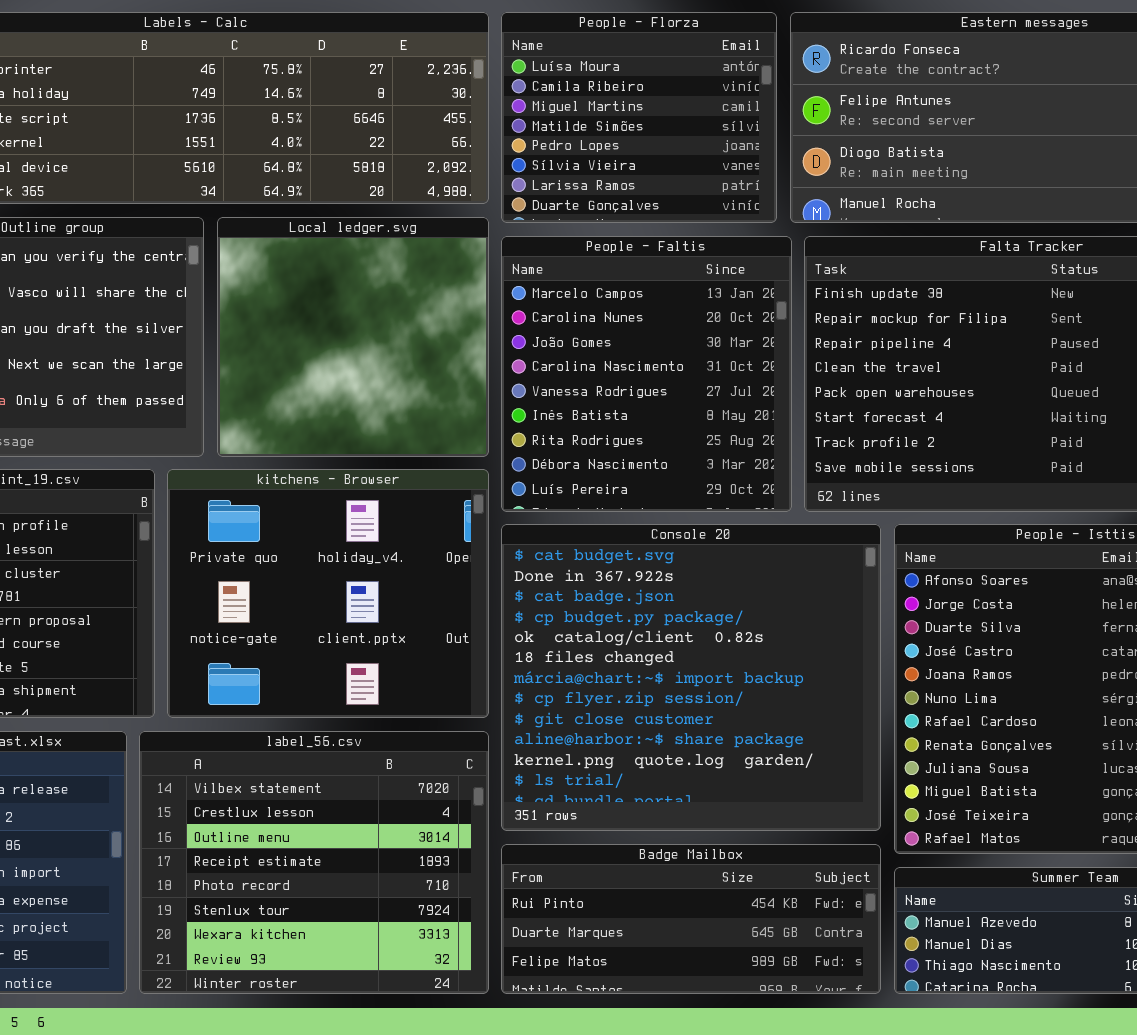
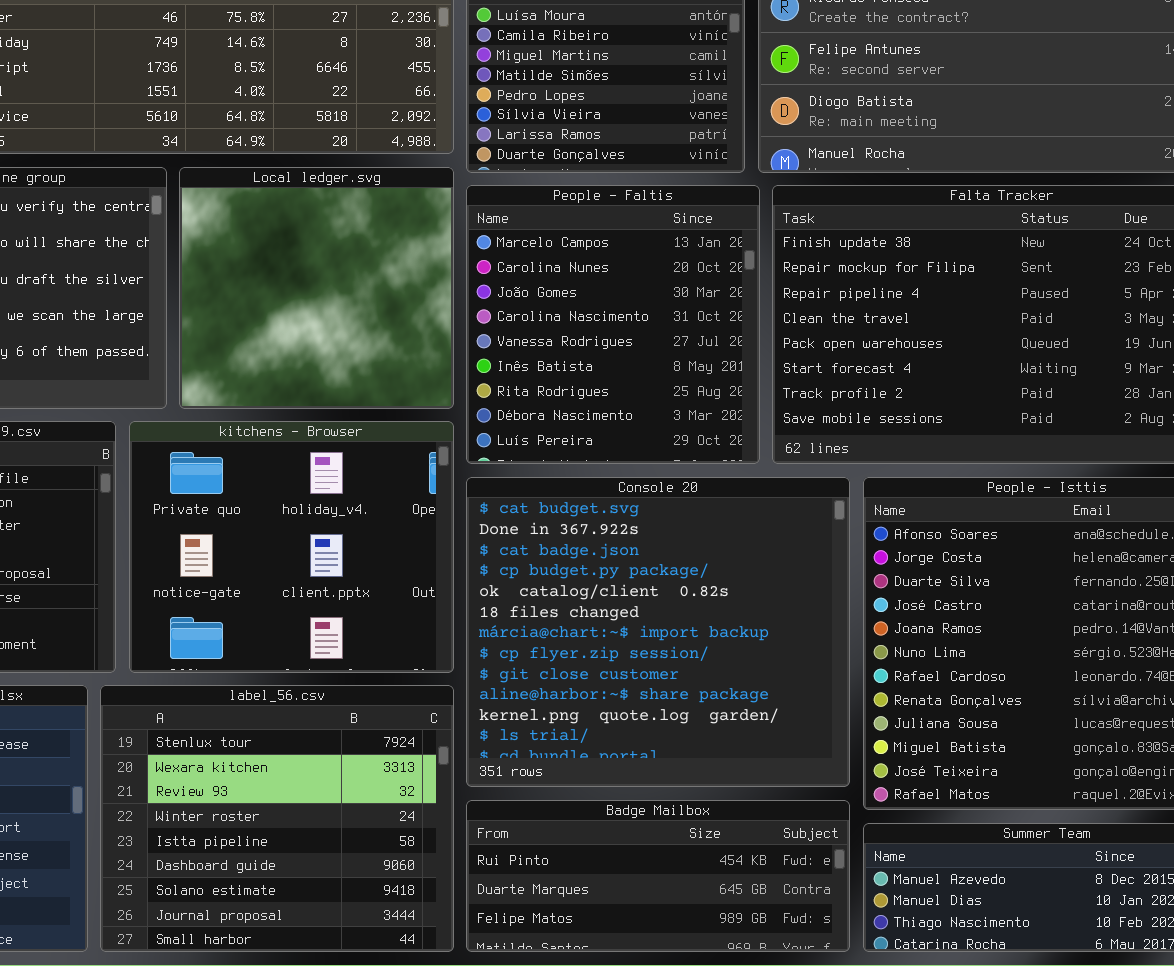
label_56.csv: [139,731,489,994] -> [100,685,454,952], scrolled down 5 rows

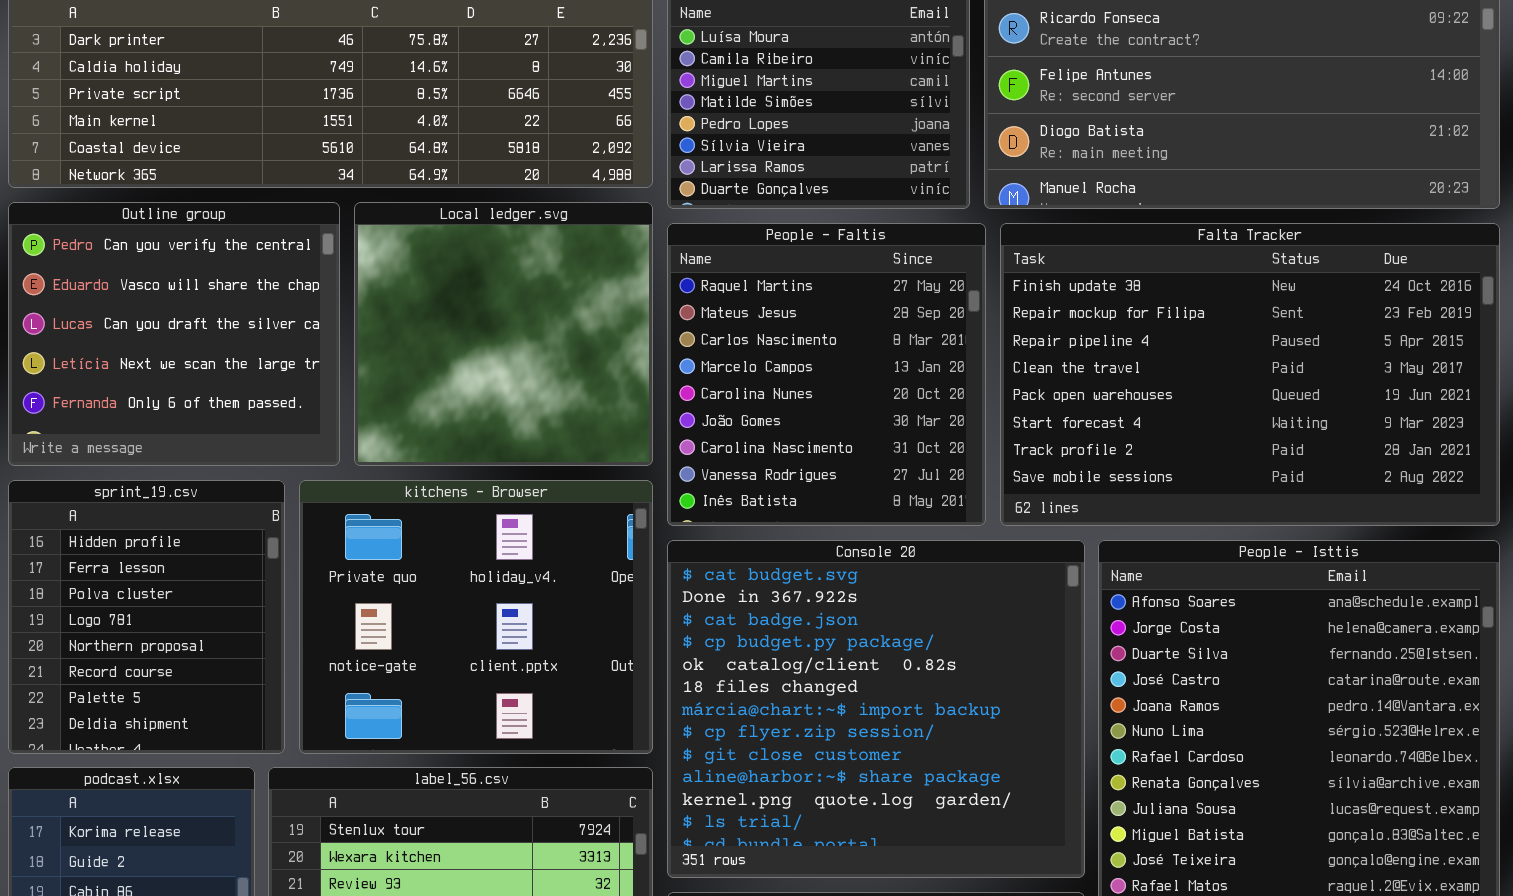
People - Faltis: [466,185,760,464] -> [667,223,986,526], scrolled up 3 rows

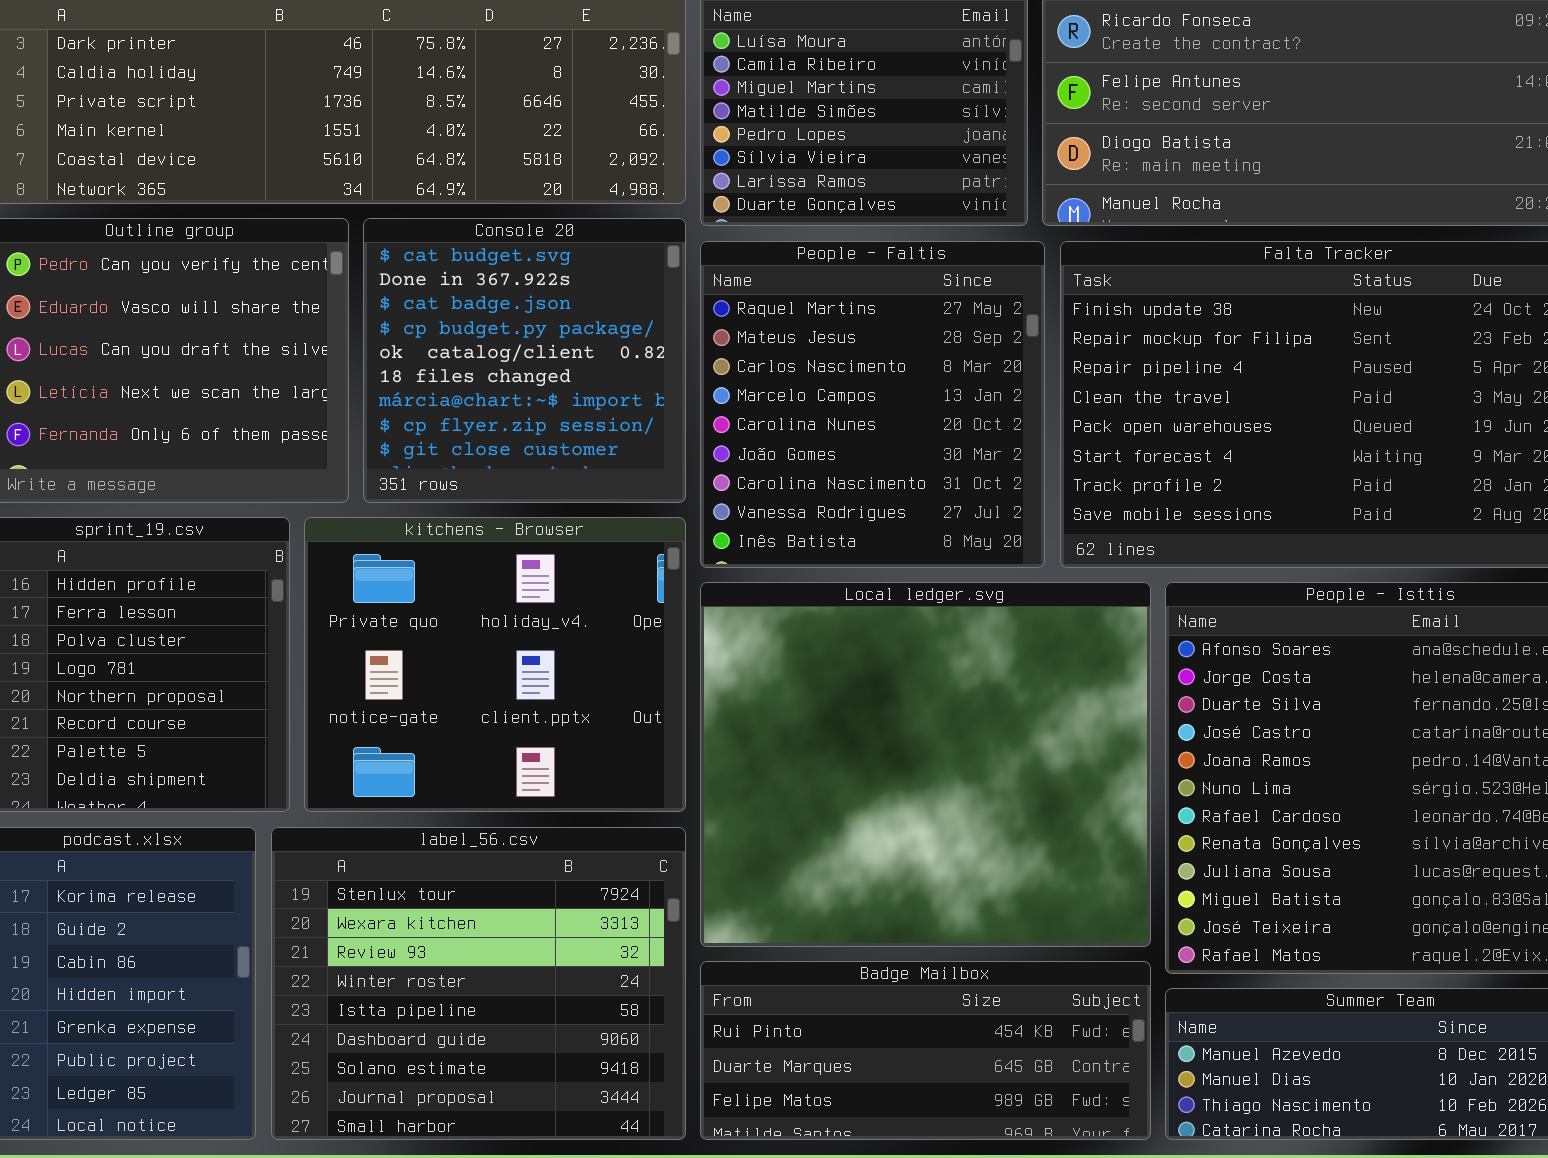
Local ledger.svg: [354,202,653,466] -> [700,582,1151,947], moved, resized
Console 20: [667,540,1085,878] -> [363,218,686,503], moved, resized

